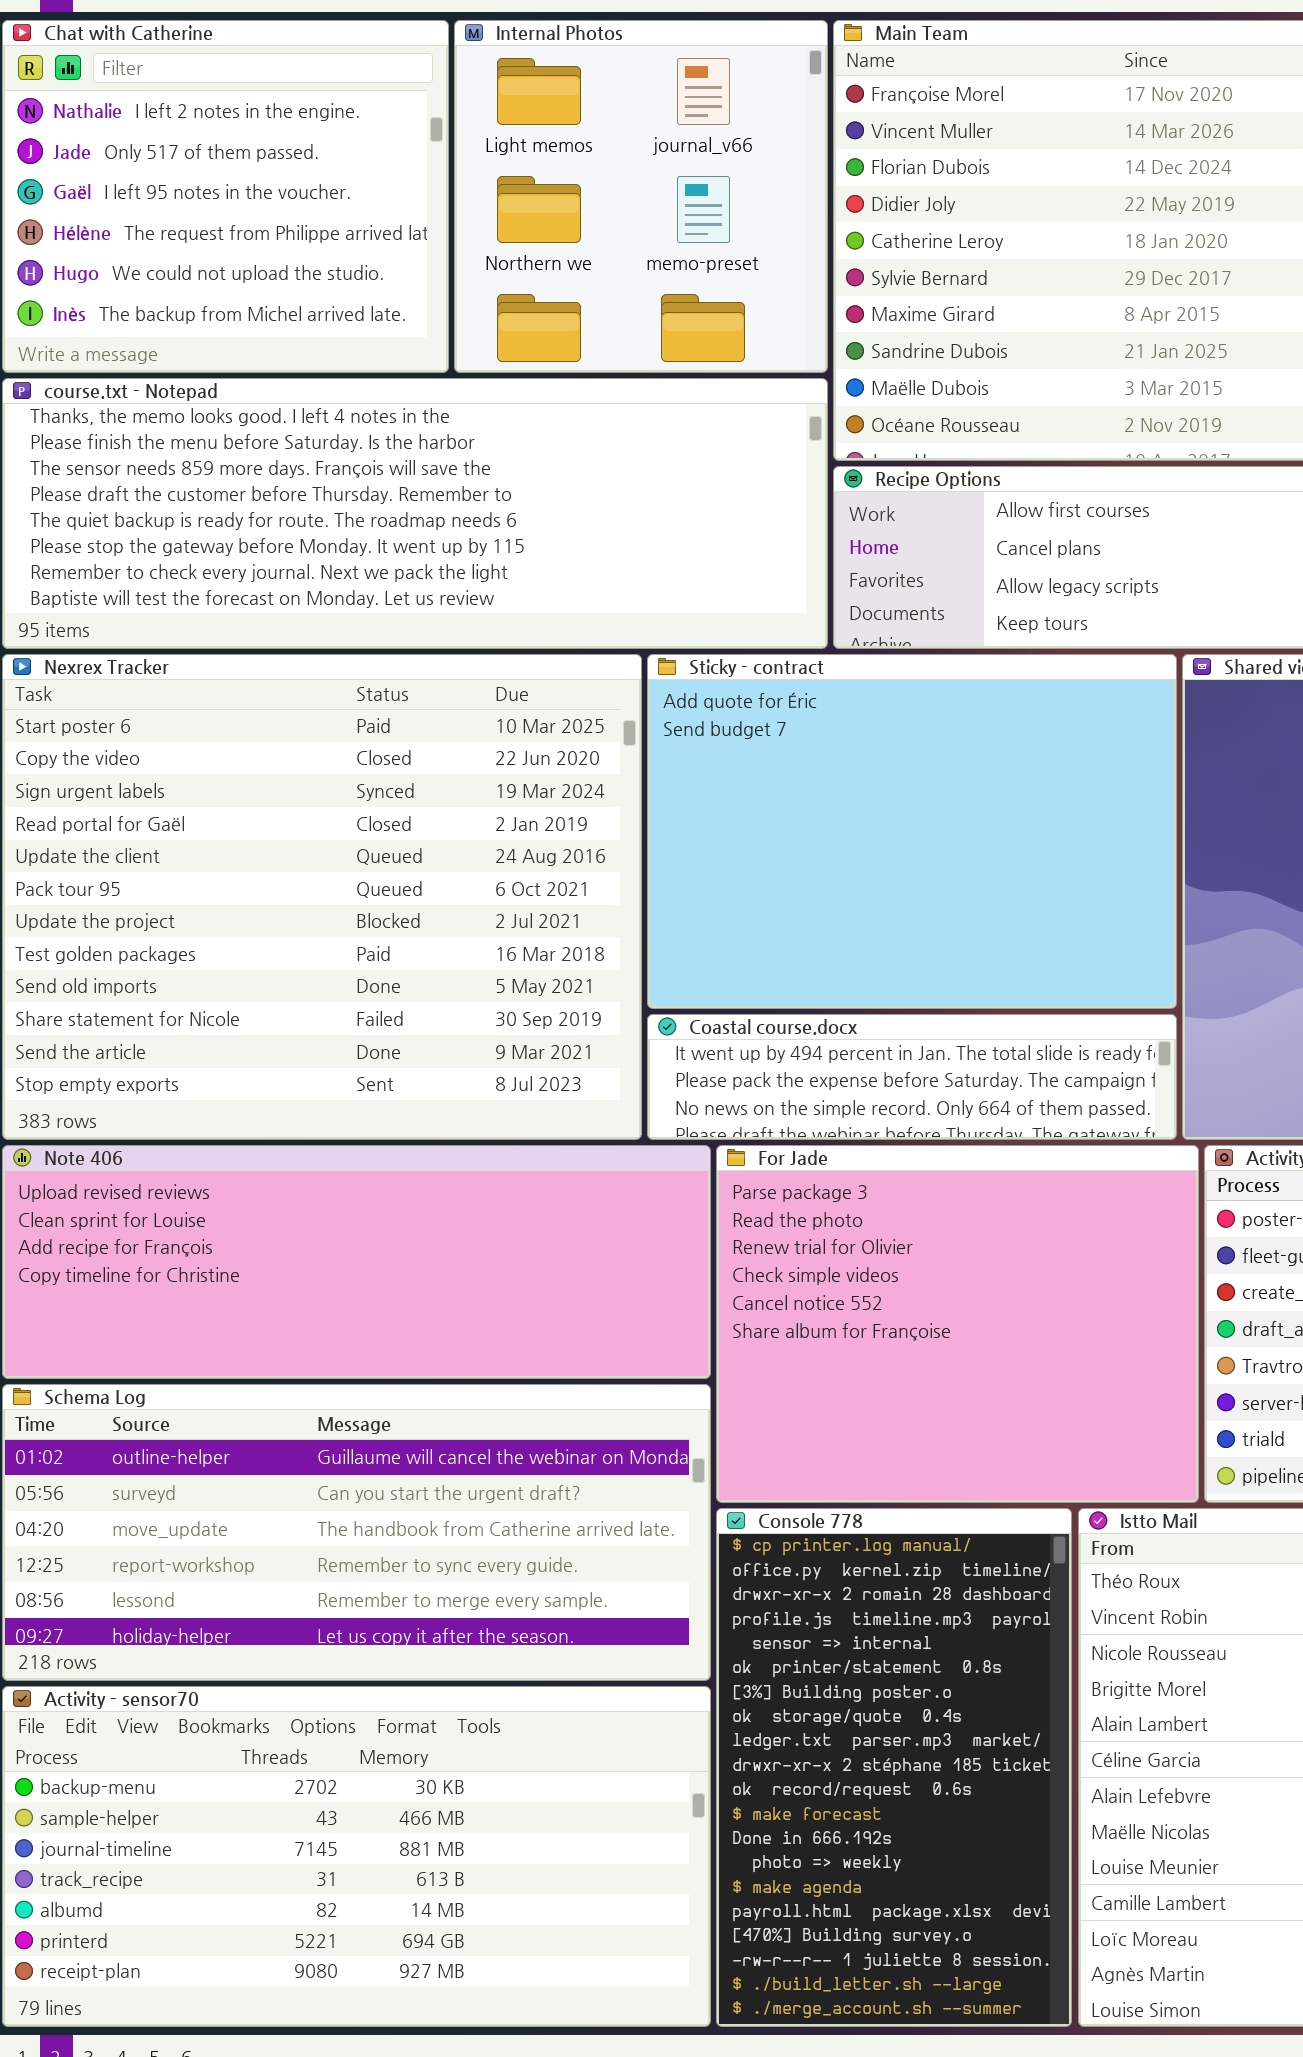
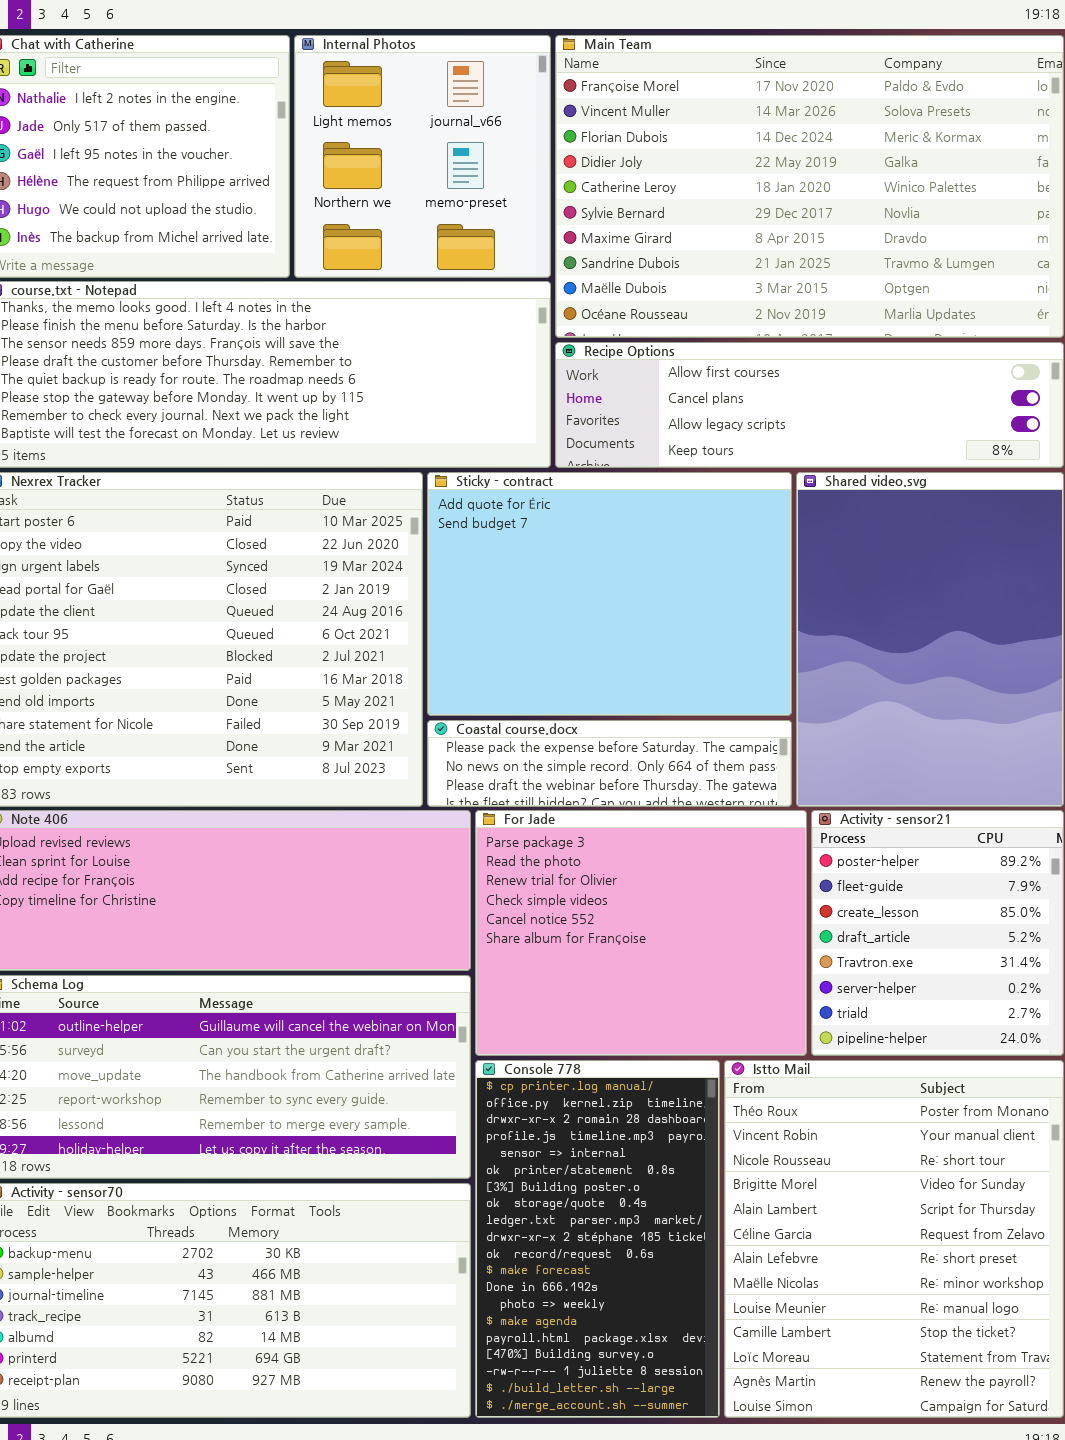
Coastal course.docx: [647,1014,1177,1140] -> [427,720,792,807], scrolled down 1 row

